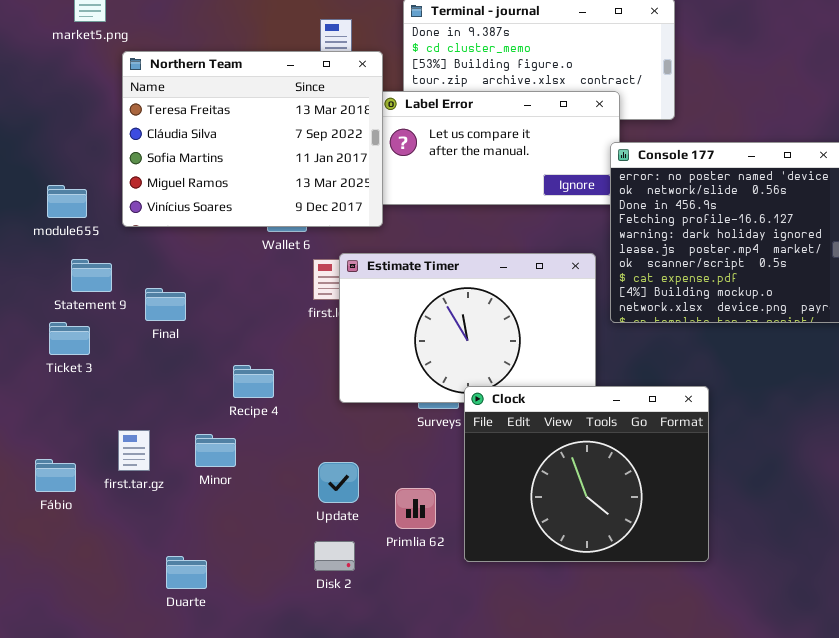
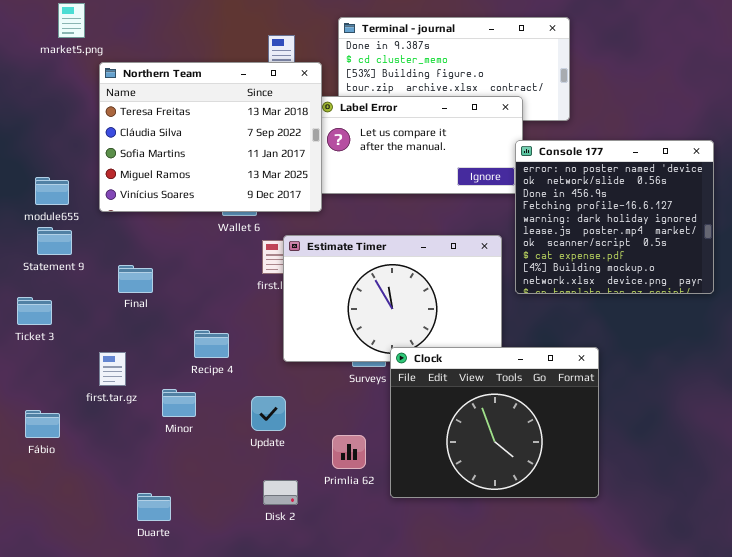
Statement 9: [71,259,112,292] -> [37,227,72,255], moved
Ticket 3: [49,322,90,355] -> [17,297,52,325], moved
first.tar.gz: [118,430,150,471] -> [99,352,126,386], moved
Update: [318,462,359,503] -> [251,396,286,431], moved

